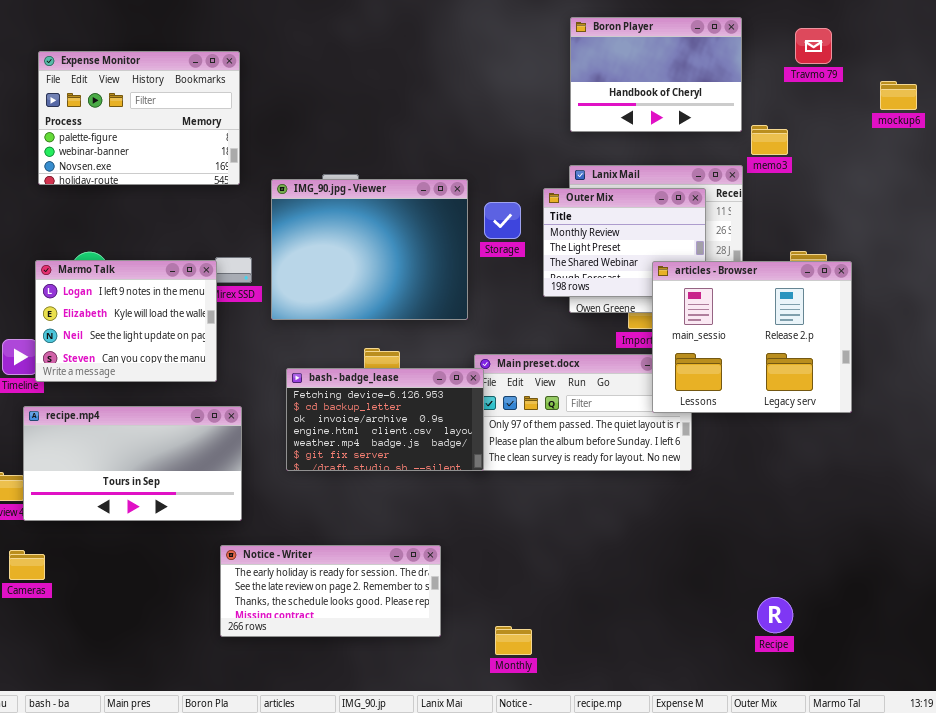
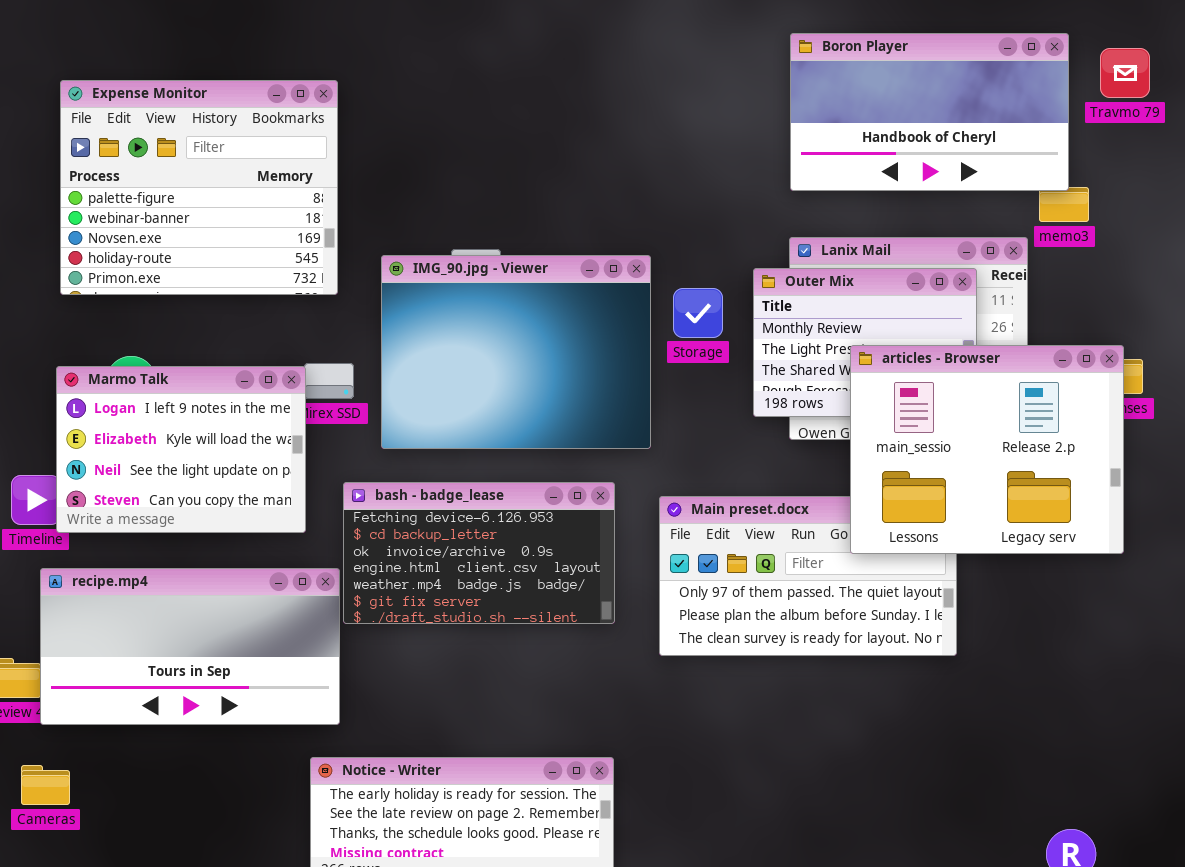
Boron Player: [570,17,742,132] -> [790,33,1069,191], resized
Expense Monitor: [38,51,240,185] -> [60,80,338,295], resized
articles - Browser: [652,261,852,413] -> [850,345,1124,554], moved
bash - badge_lease: [286,368,484,471] -> [343,482,615,624], moved

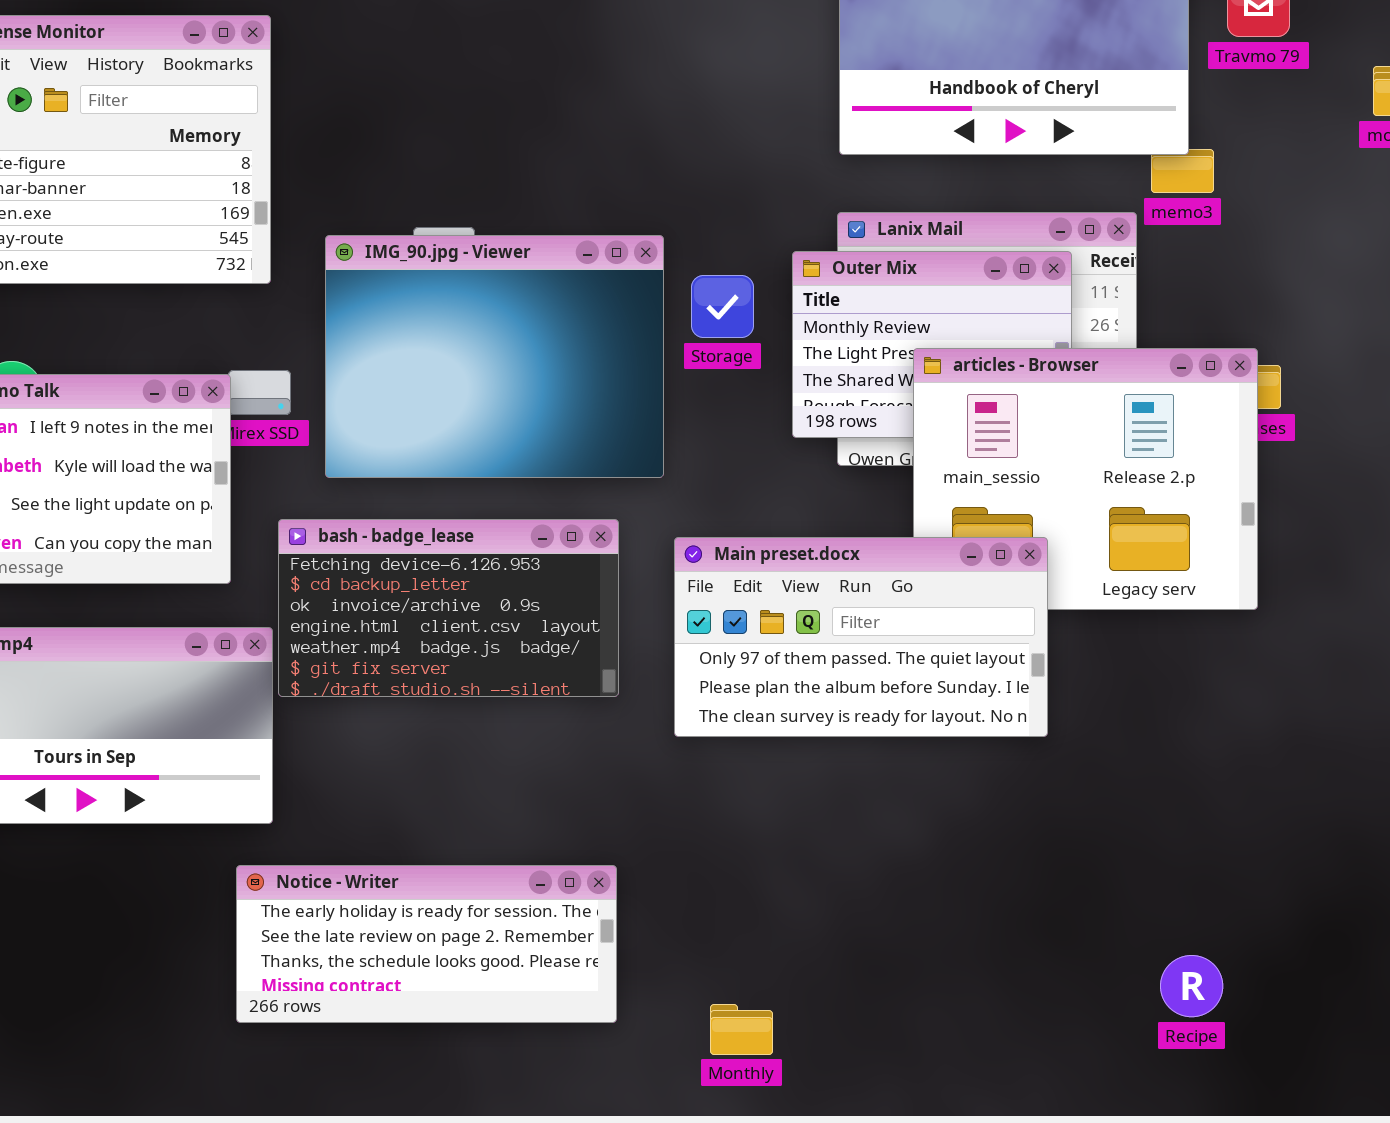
Main preset.docx: [659,496,957,656] -> [674,537,1048,737], raised

